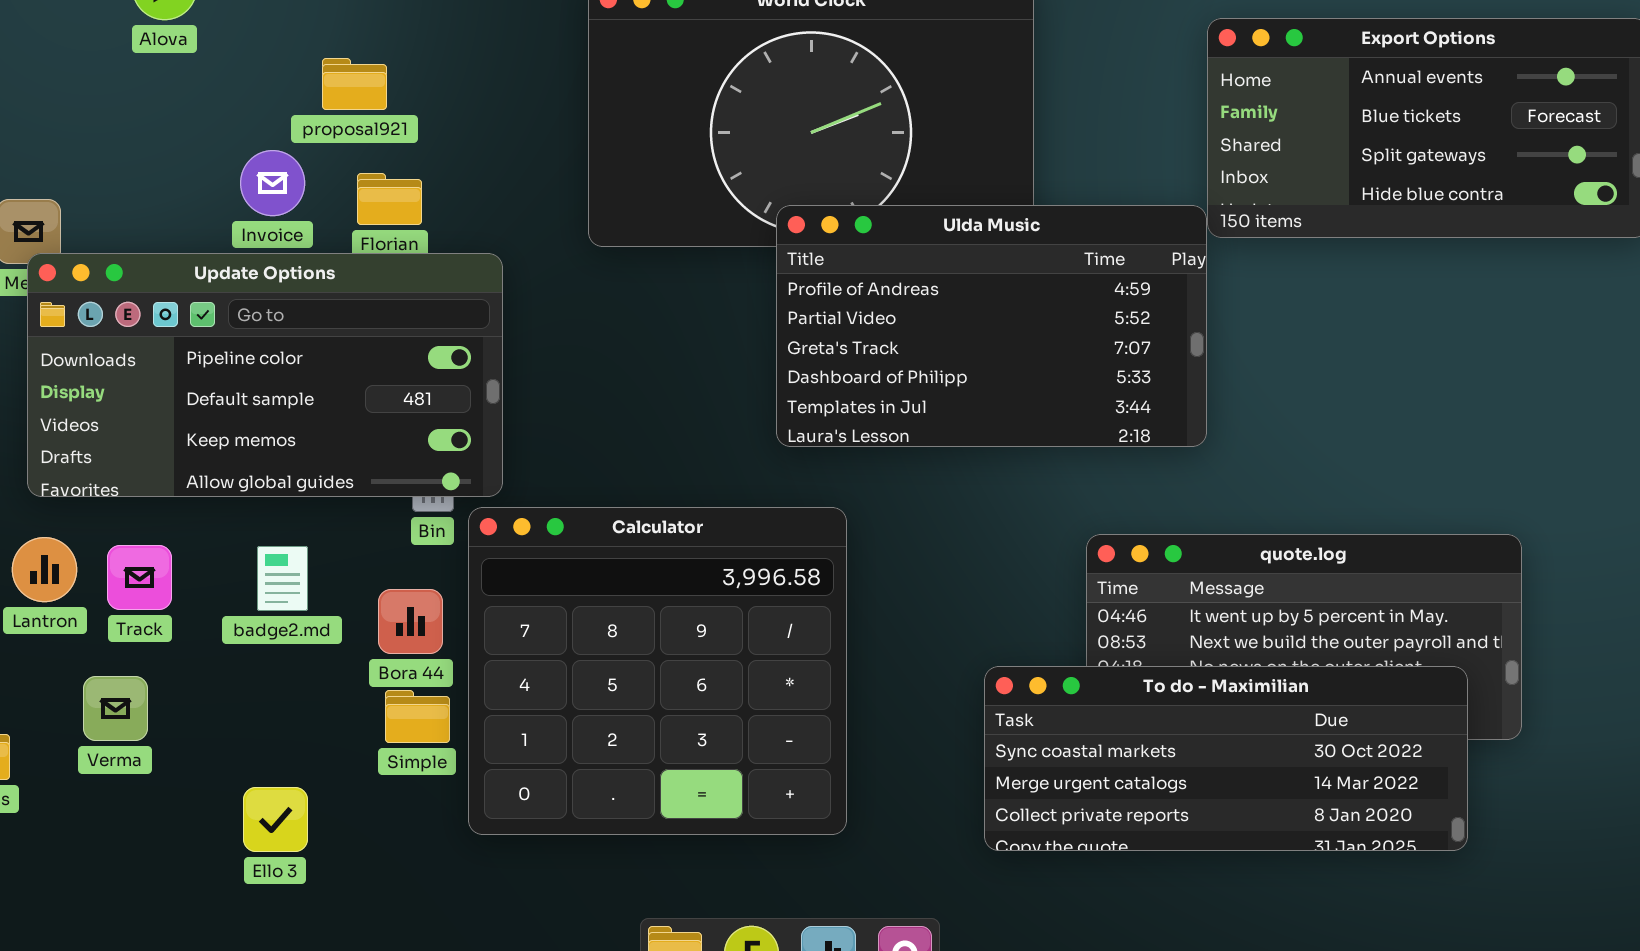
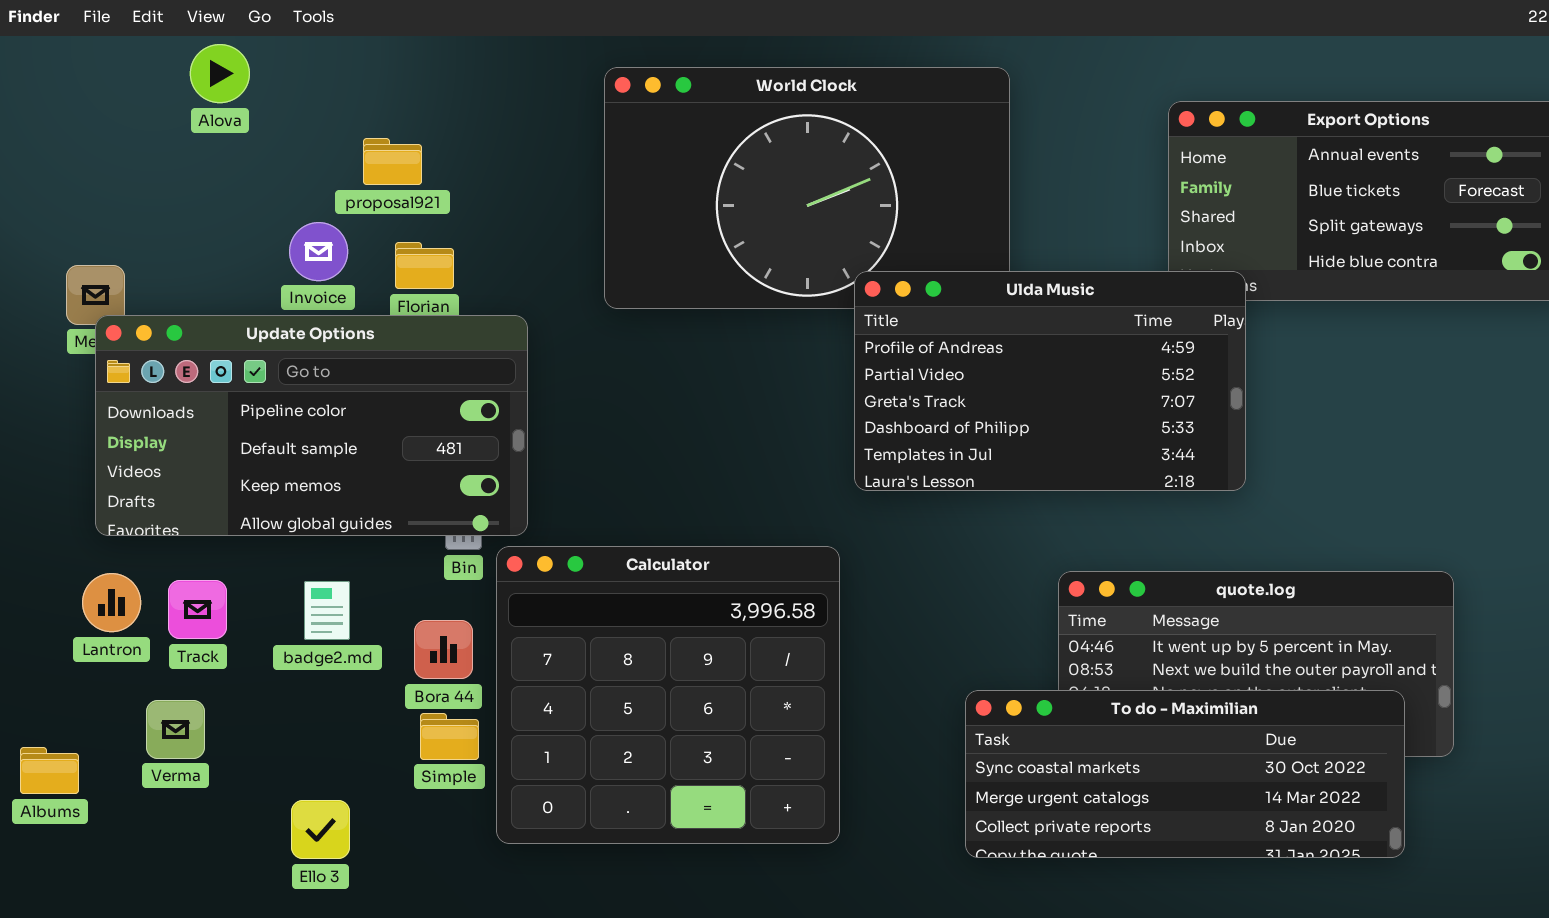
Ulda Music: [776,205,1207,447] -> [854,271,1246,491], moved

